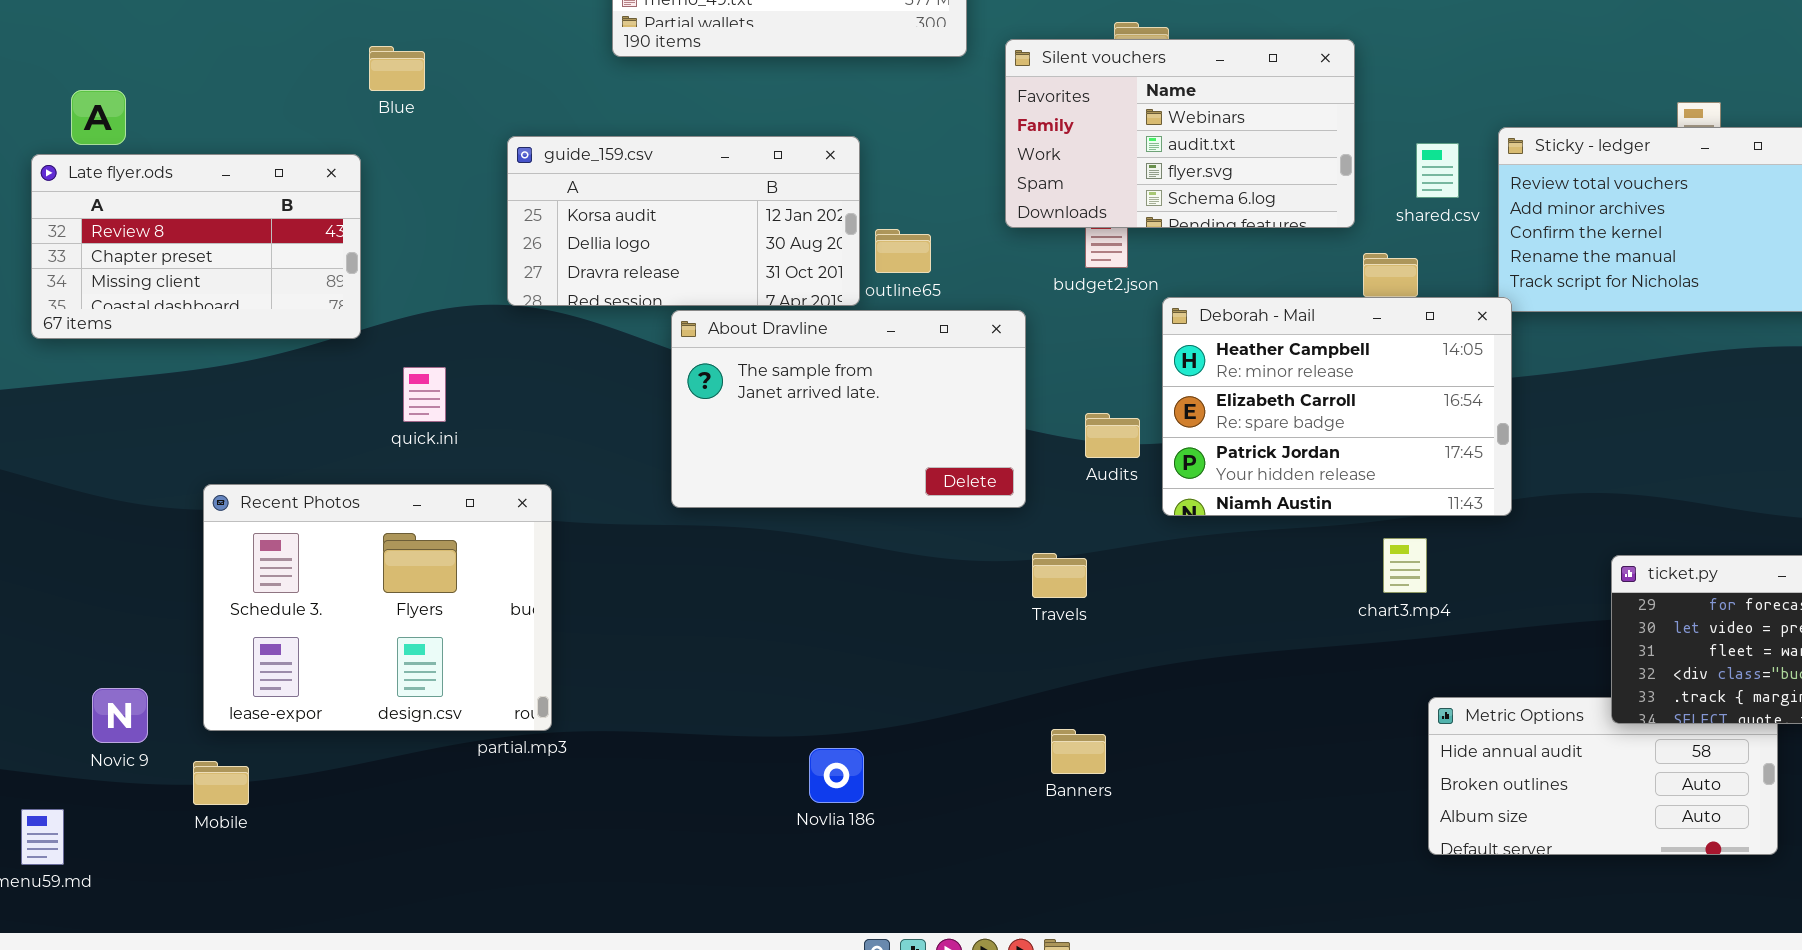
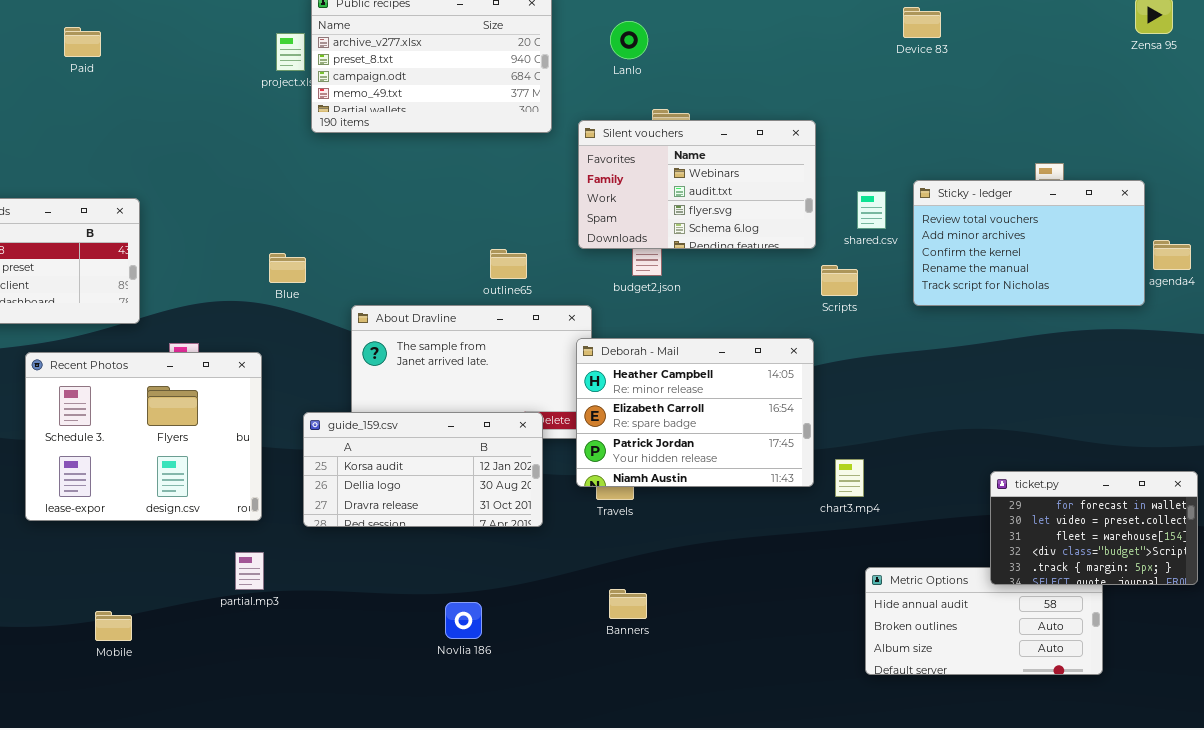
Blue: [369,46,425,91] -> [269,253,306,283], moved
guide_159.csv: [507,136,860,306] -> [303,412,543,527], moved
Deborah - Mail: [1162,297,1512,516] -> [576,338,814,487], moved
Recent Photos: [203,484,552,731] -> [25,352,262,521], moved
Mobile: [193,761,249,805] -> [95,611,132,641], moved

